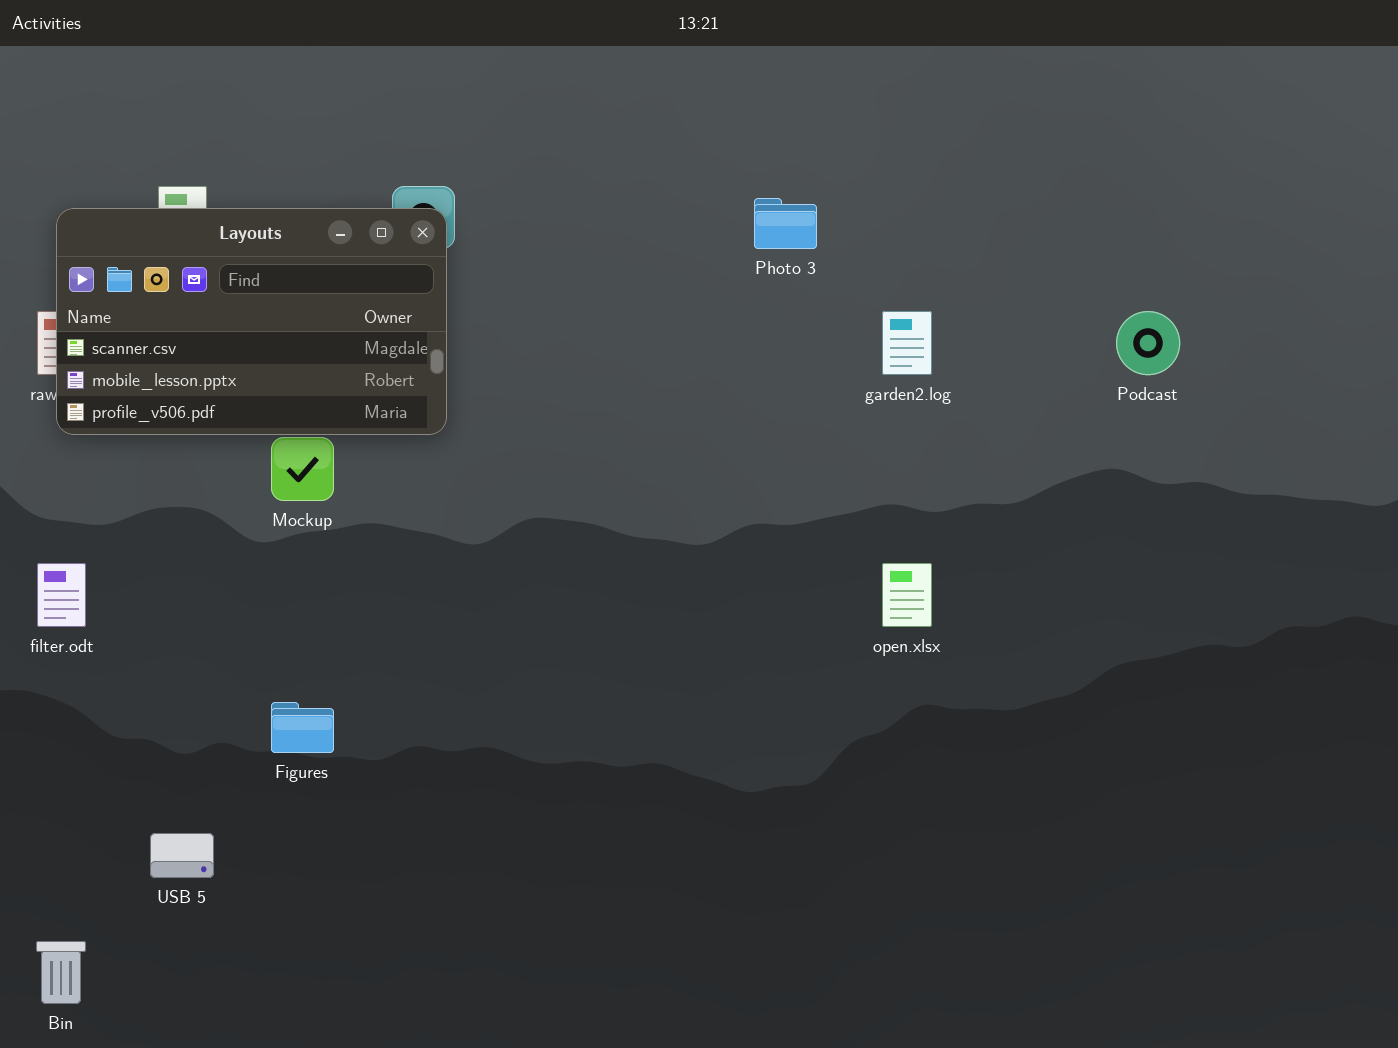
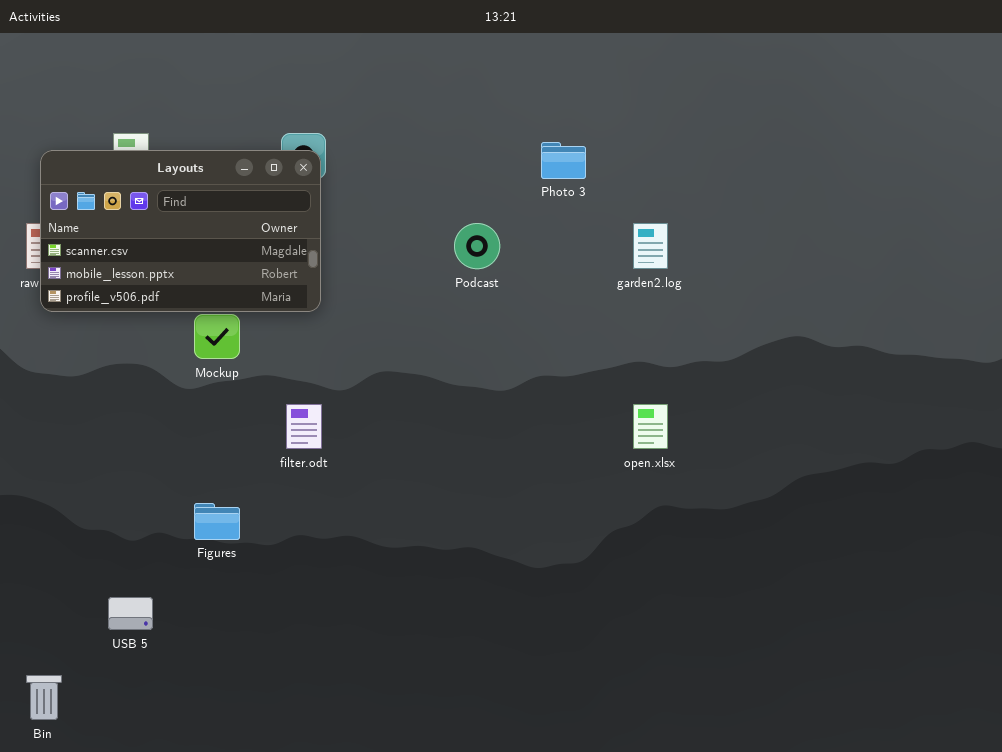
Podcast: [1116,311,1180,375] -> [454,223,500,269], moved
filter.odt: [37,563,86,627] -> [286,404,322,449], moved

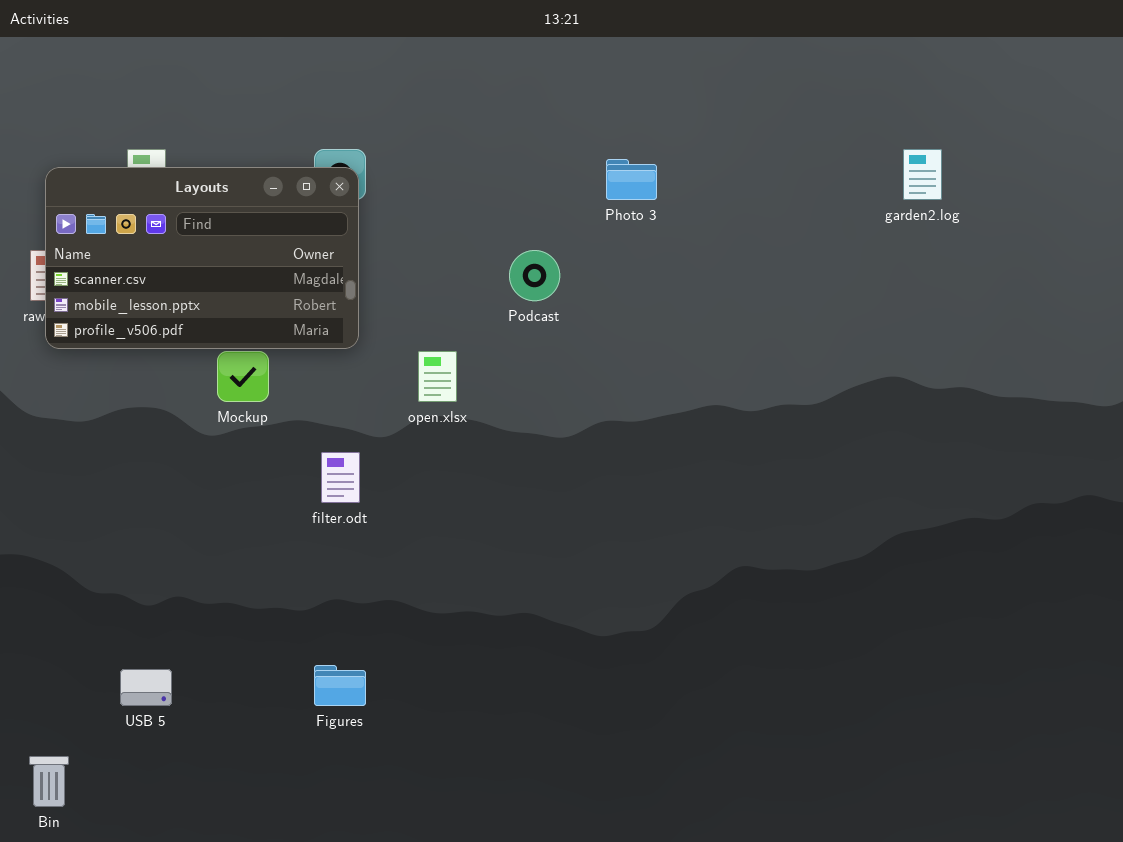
garden2.log: [633,223,668,269] -> [903,149,942,200], moved
open.xlsx: [633,404,668,449] -> [418,351,457,402], moved
Figures: [194,503,240,540] -> [314,665,366,706], moved

